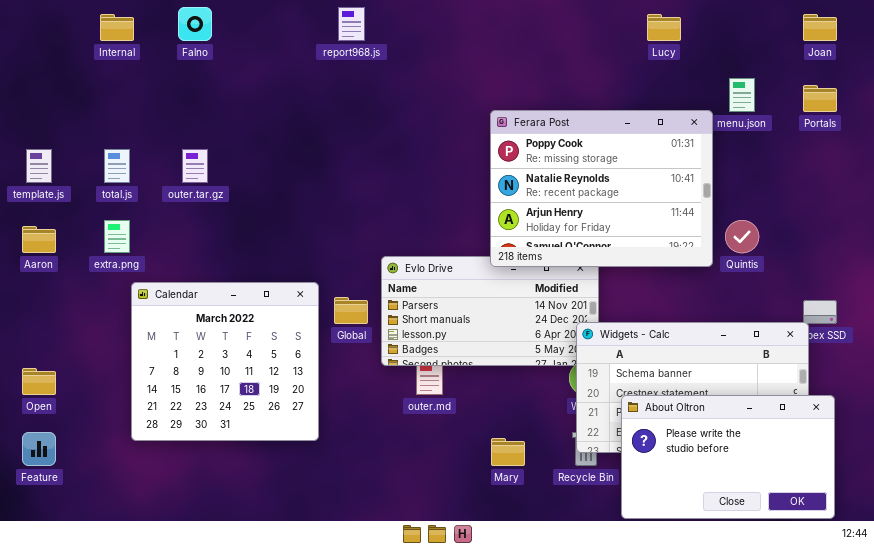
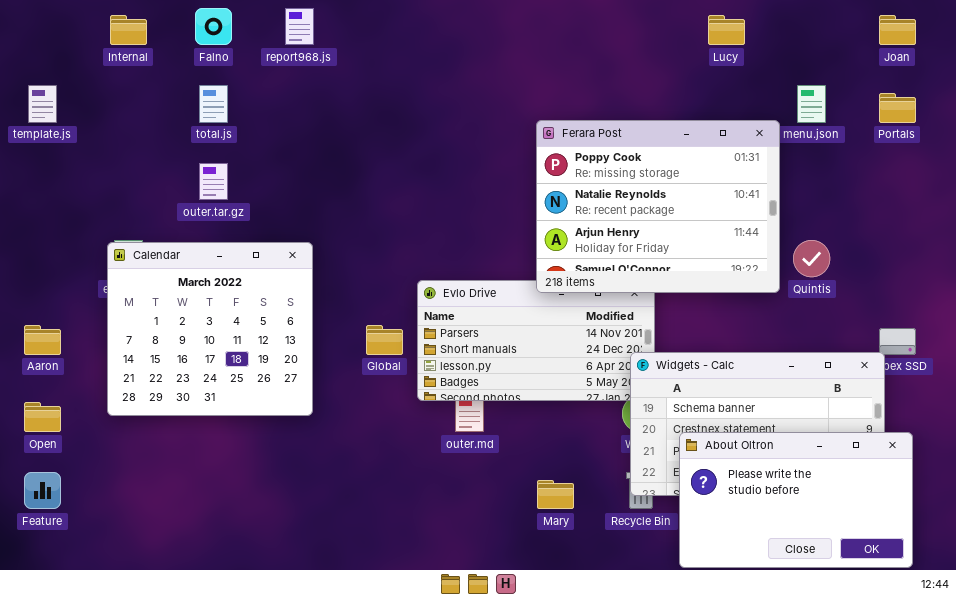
report968.js: [338,7,365,41] -> [285,8,314,45], moved
template.js: [26,149,52,183] -> [28,85,57,123], moved
total.js: [104,149,130,183] -> [199,85,228,123], moved
Aaron: [22,226,56,253] -> [24,325,61,355], moved
Calendar: [131,282,319,441] -> [107,242,313,416], moved

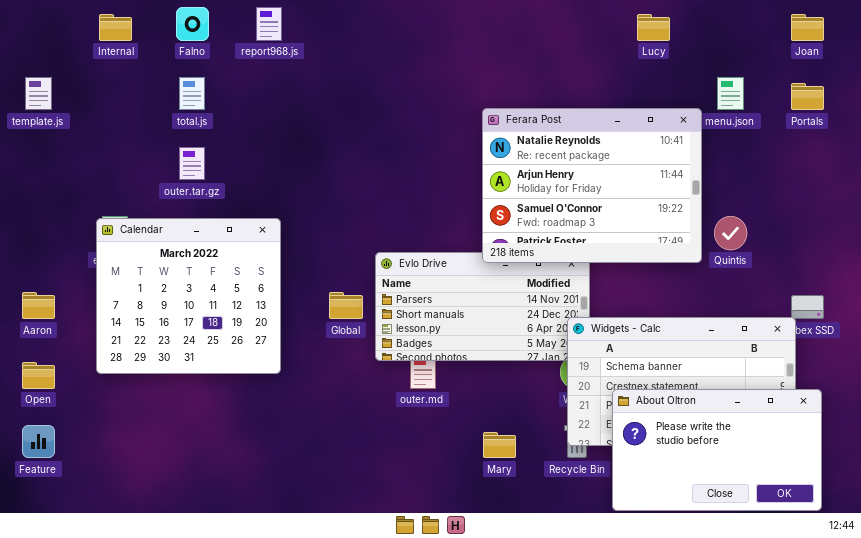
Ferara Post: [536,120,780,293] -> [482,108,702,263], scrolled down 1 row

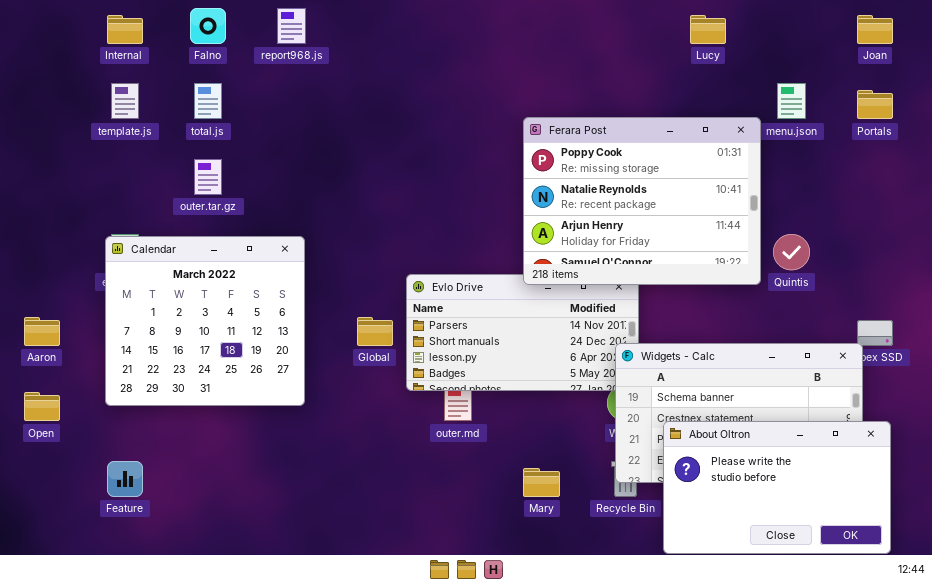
template.js: [25,77,52,110] -> [111,83,139,119], moved
Ferara Post: [482,108,702,263] -> [523,117,761,285], scrolled up 1 row
Feature: [22,425,55,458] -> [107,461,143,497], moved

